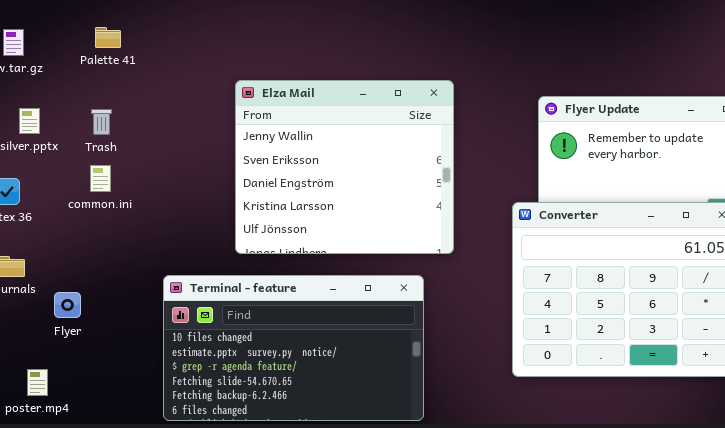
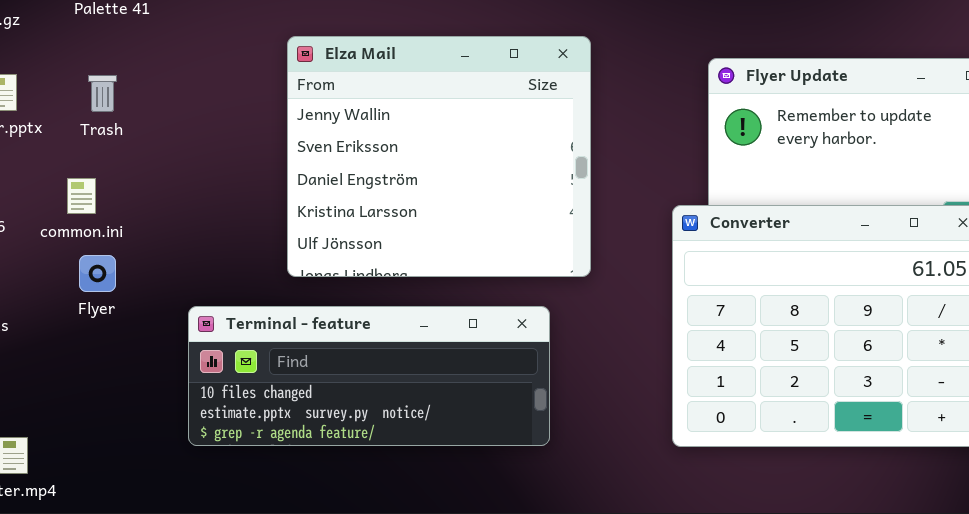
common.ini: [90,165,111,192] -> [67,178,96,214], moved
Terminal - feature: [163,275,424,421] -> [188,306,550,446], resized
Flyer: [54,292,81,318] -> [79,255,116,292], moved

